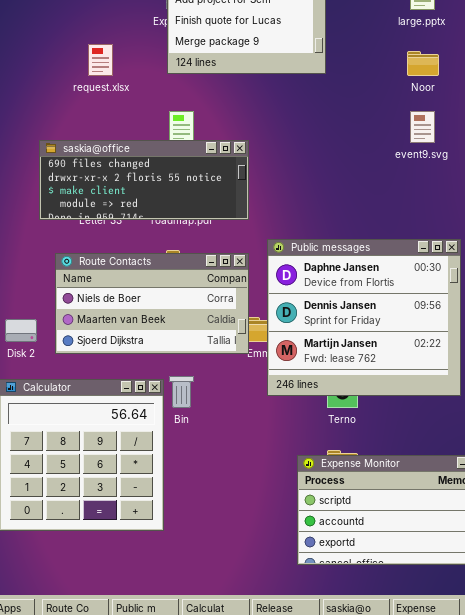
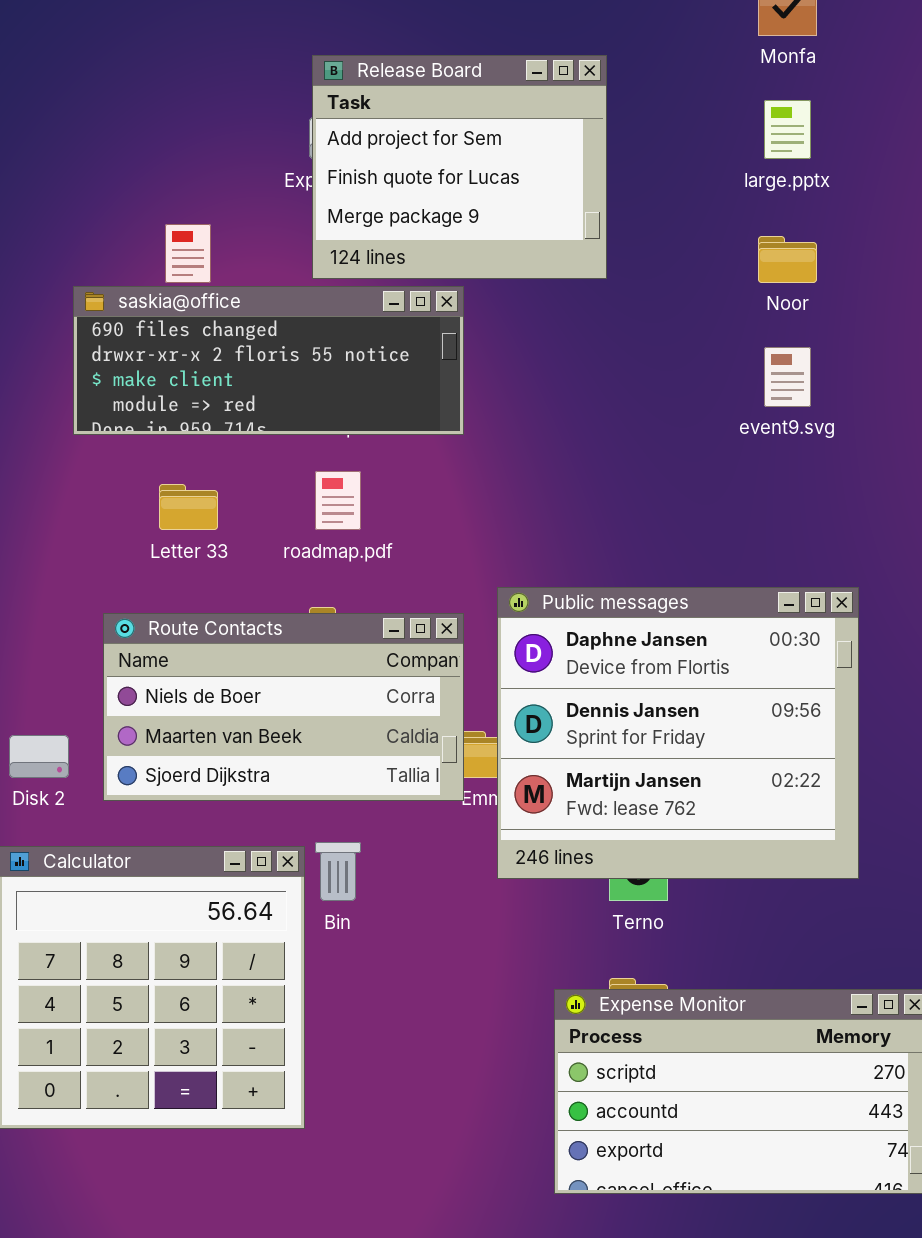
saskia@office: [39,140,249,220] -> [73,286,464,435], moved

